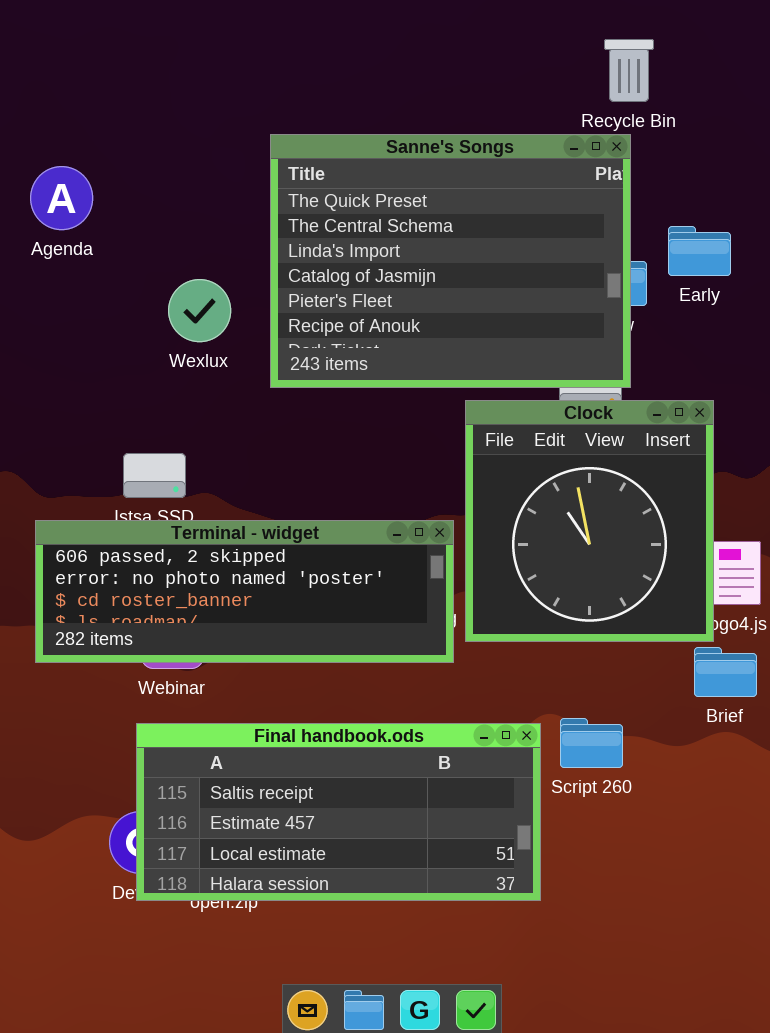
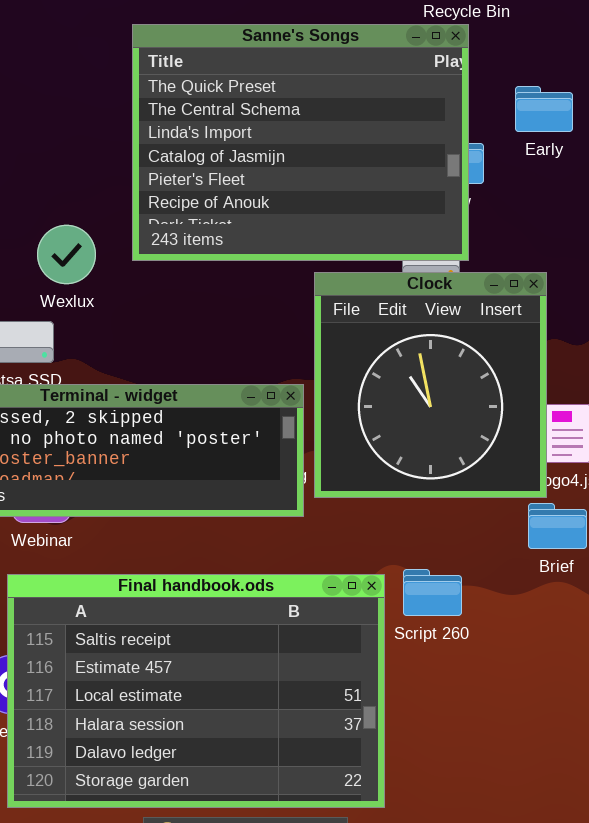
Early: [668,226,731,276] -> [515,86,573,132], moved
Wexlux: [168,279,231,342] -> [37,225,96,284], moved
Final handbook.ods: [136,723,541,901] -> [7,574,385,808], resized

